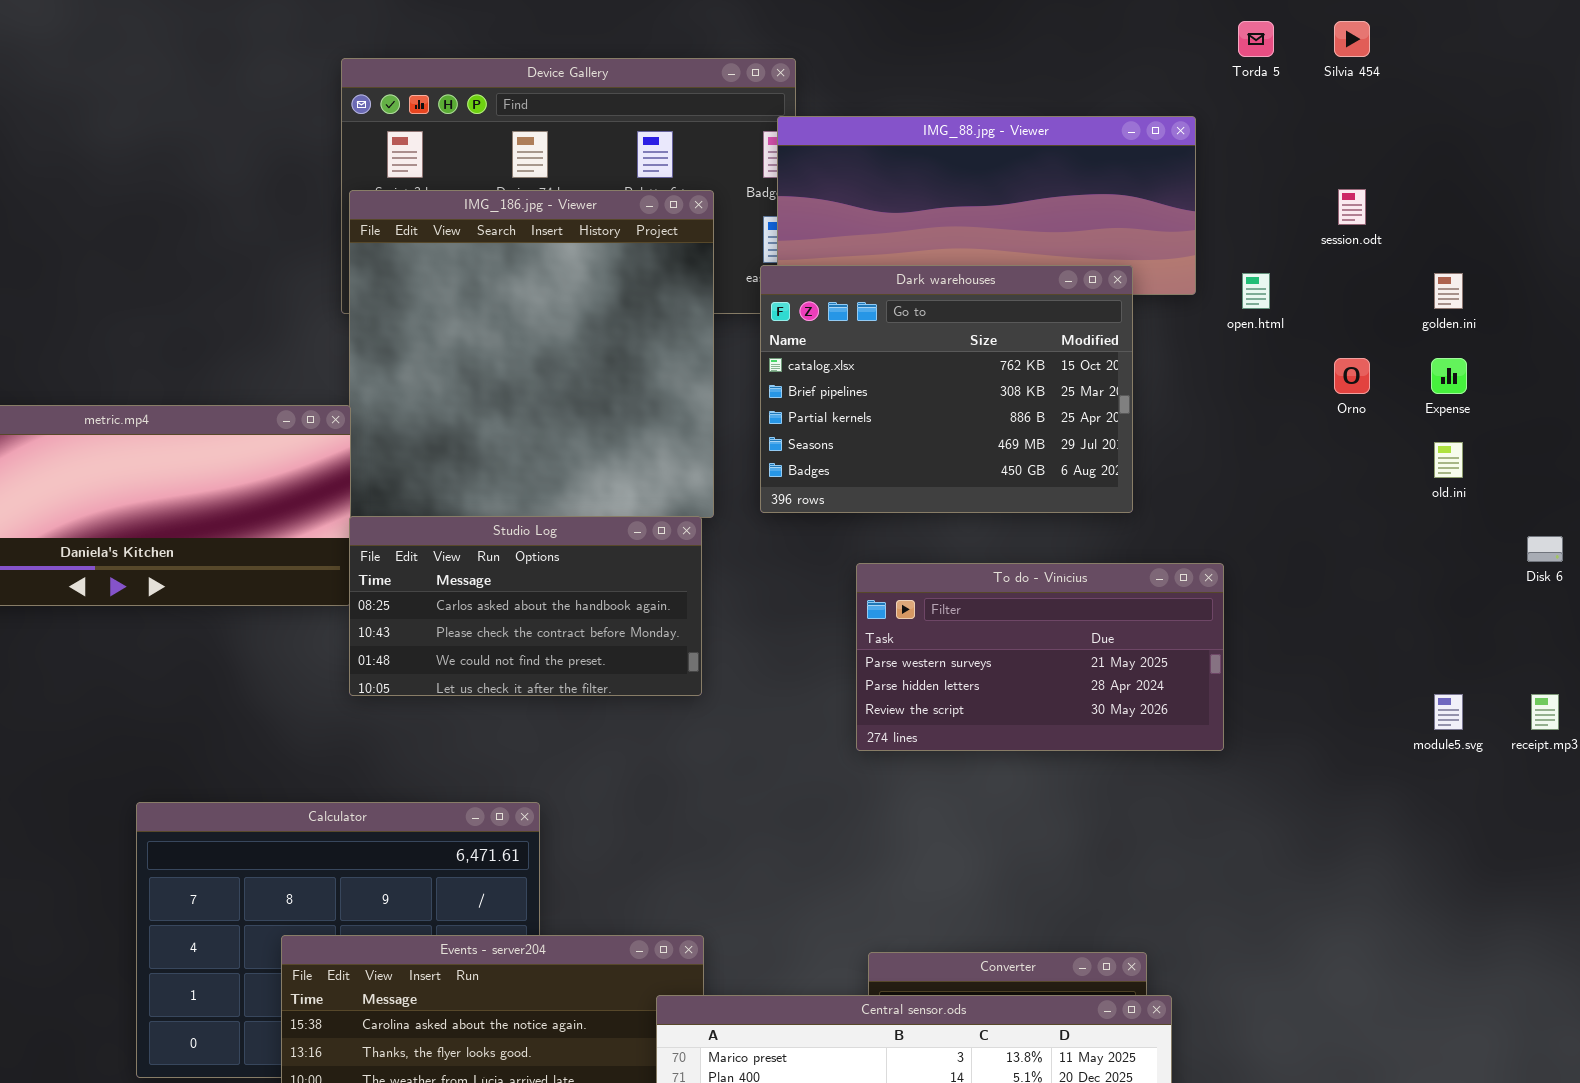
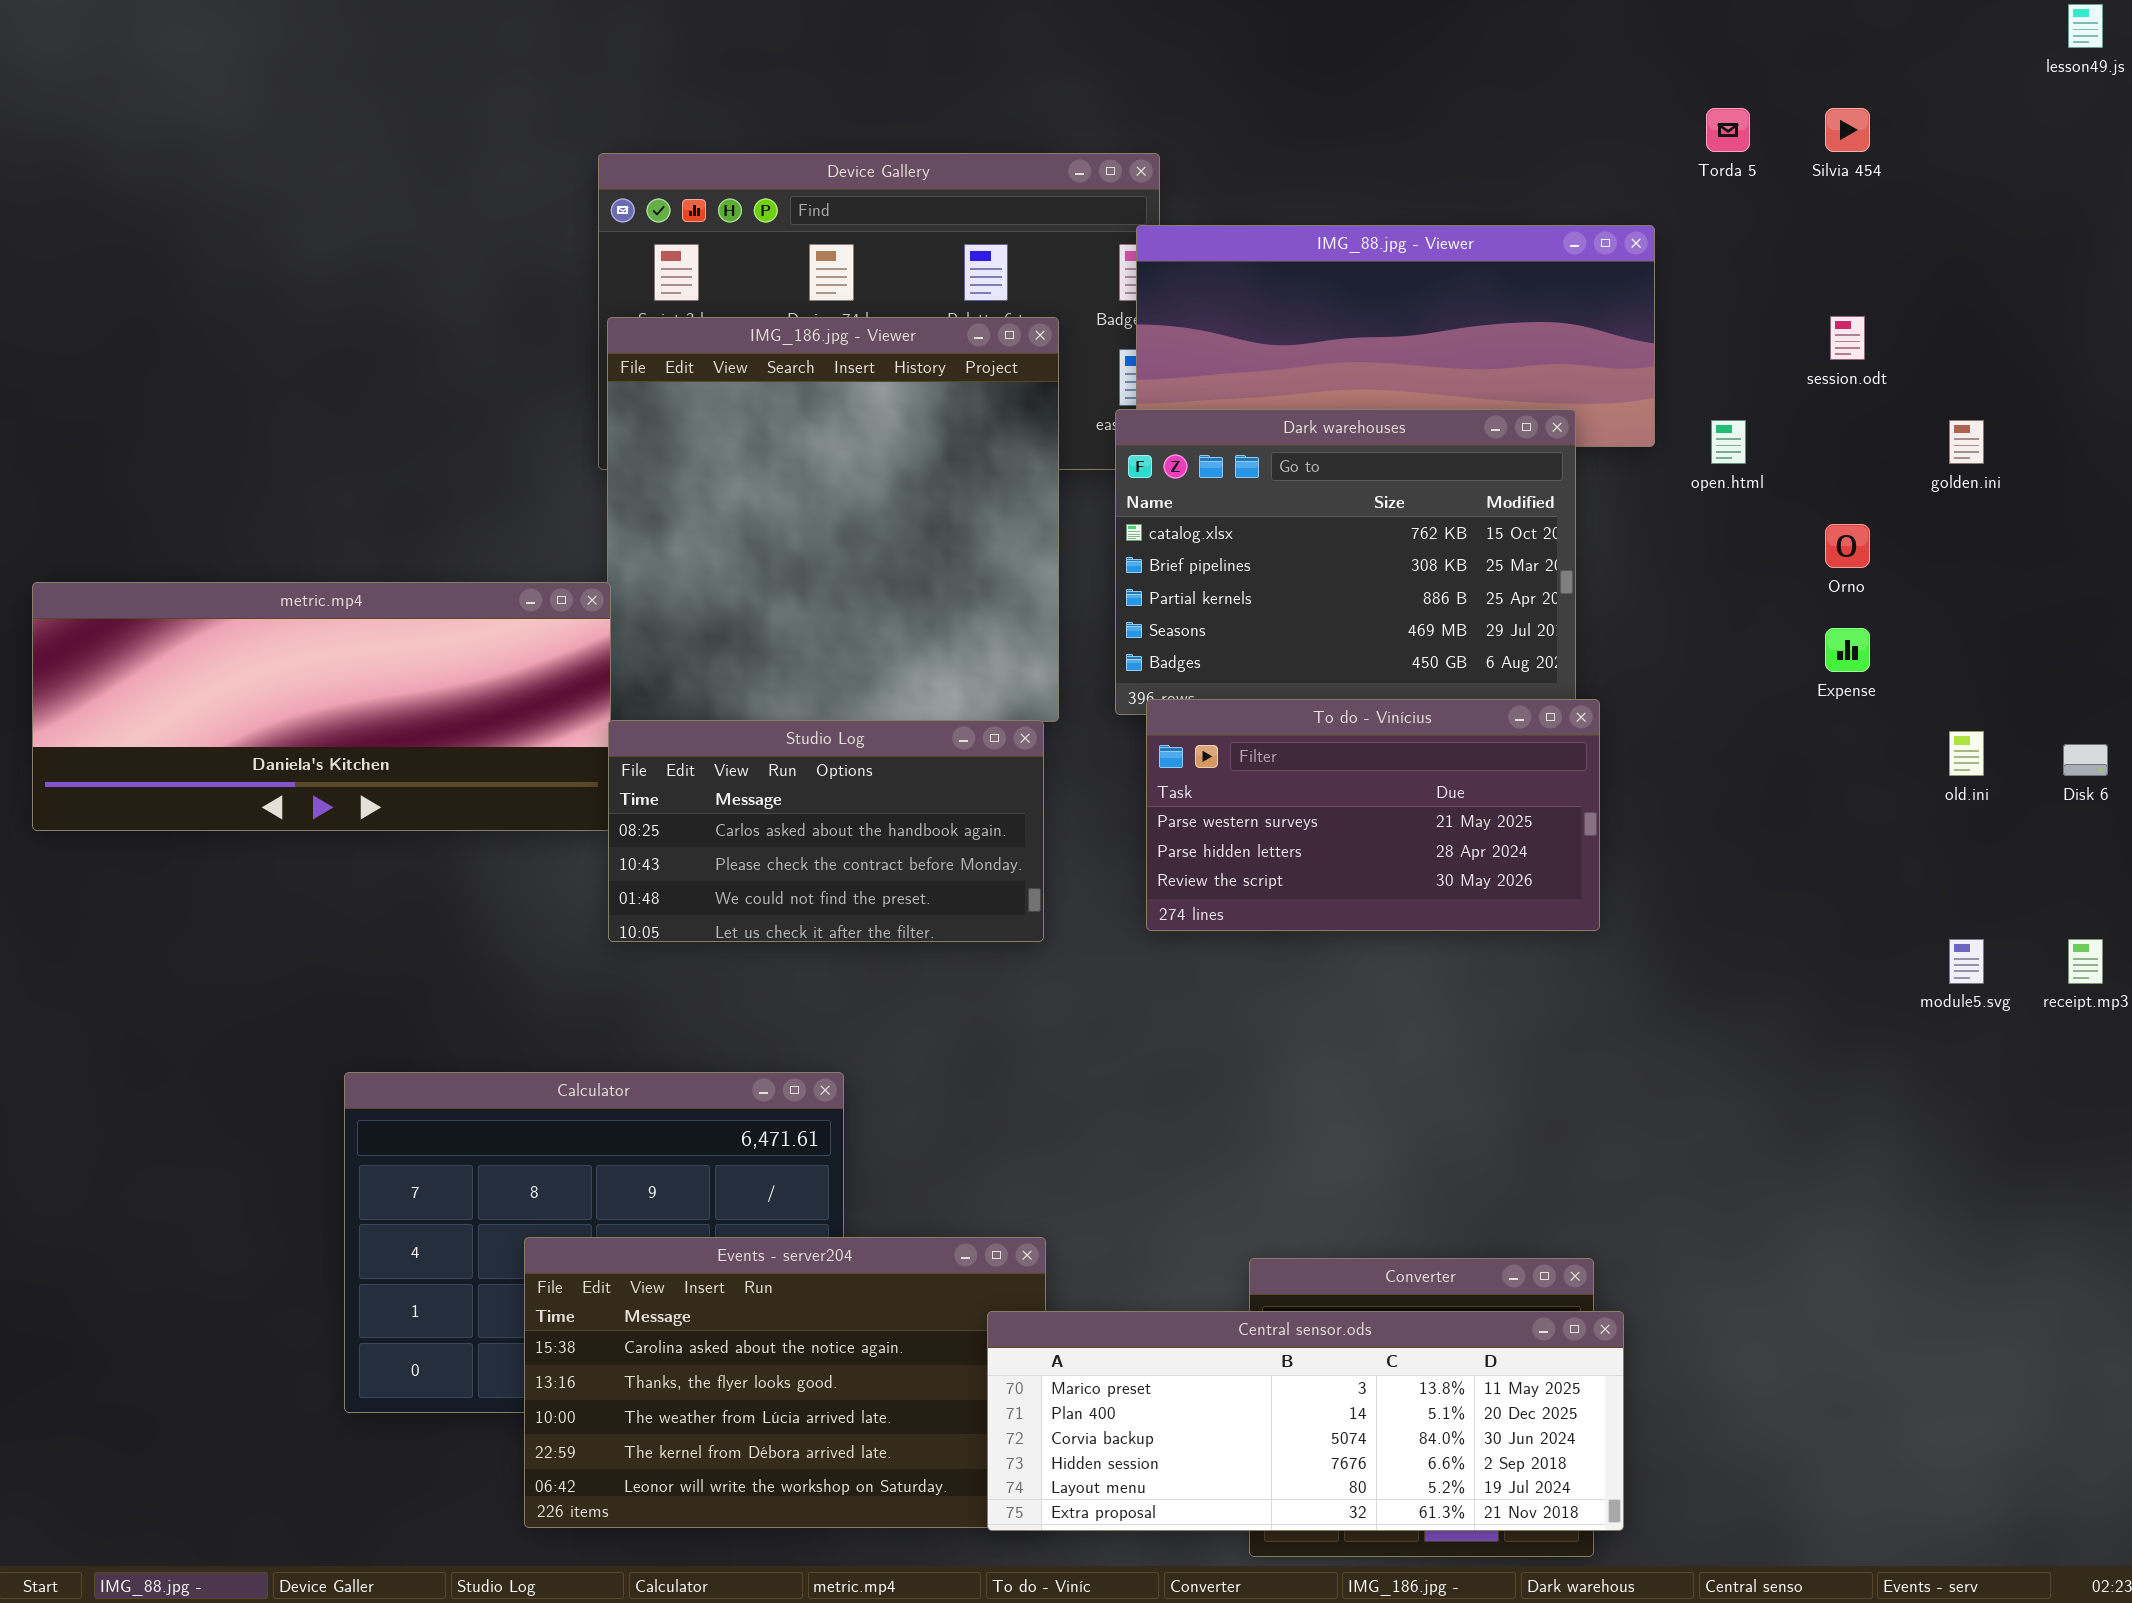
Expense: [1431,358,1467,394] -> [1825,628,1870,672], moved
old.ini: [1434,442,1463,478] -> [1949,731,1984,776], moved
To do - Vinícius: [856,563,1224,751] -> [1146,699,1600,931], moved

